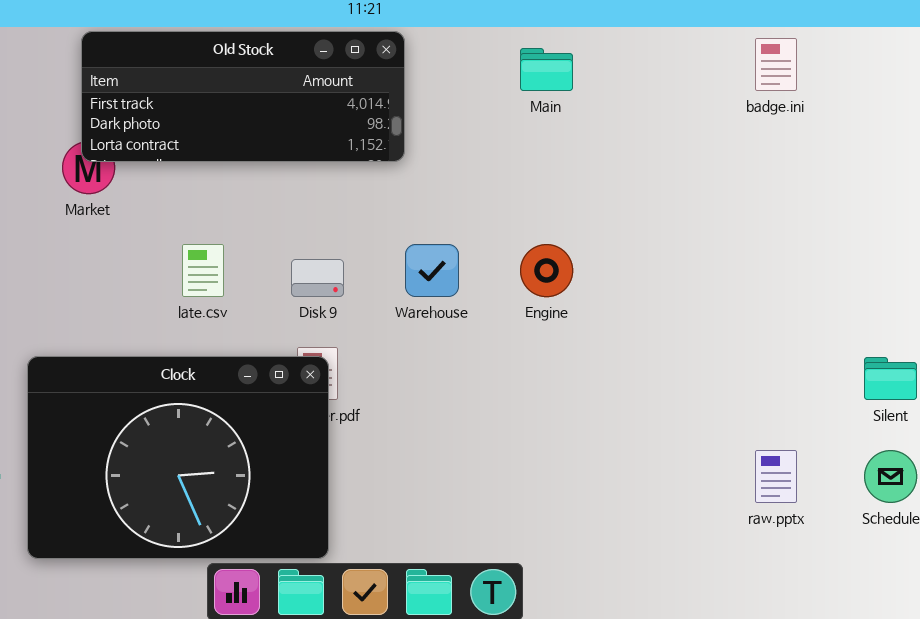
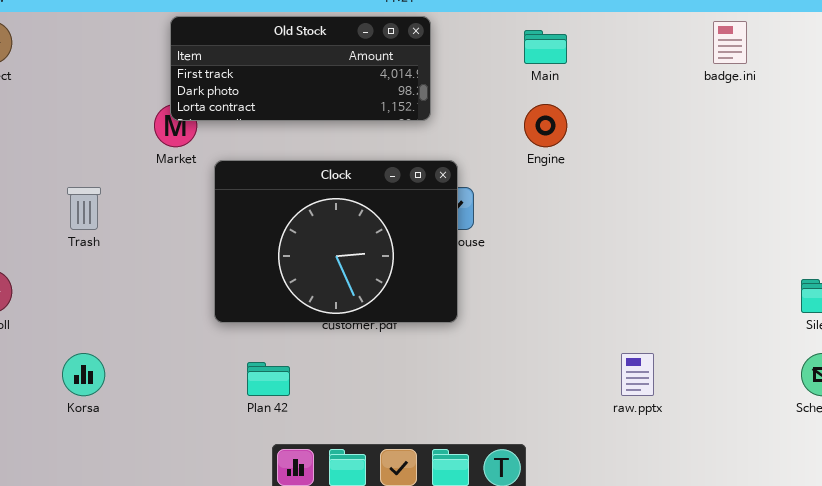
Engine: [520,244,573,297] -> [524,104,567,147], moved
Clock: [27,356,329,559] -> [214,160,458,323], moved
raw.pptx: [755,450,797,503] -> [621,353,654,396], moved

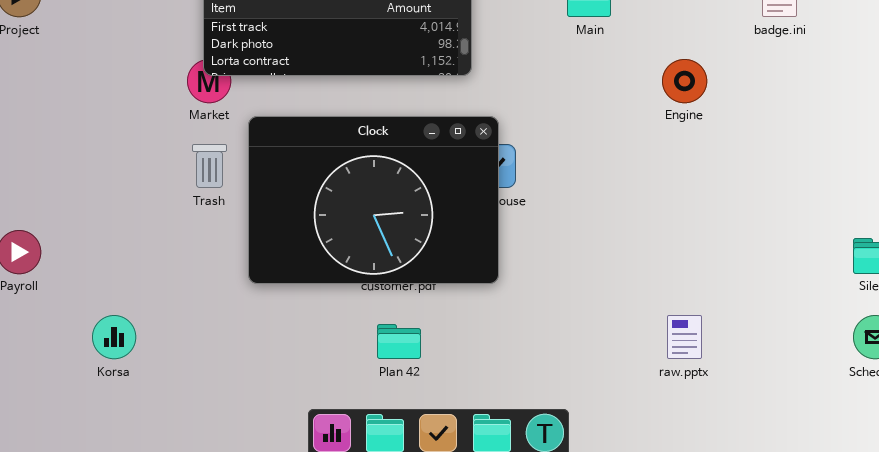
Engine: [524,104,567,147] -> [662,59,707,103], moved
Trash: [67,187,101,230] -> [192,144,227,188], moved
Plan 42: [247,362,290,396] -> [377,324,421,359], moved

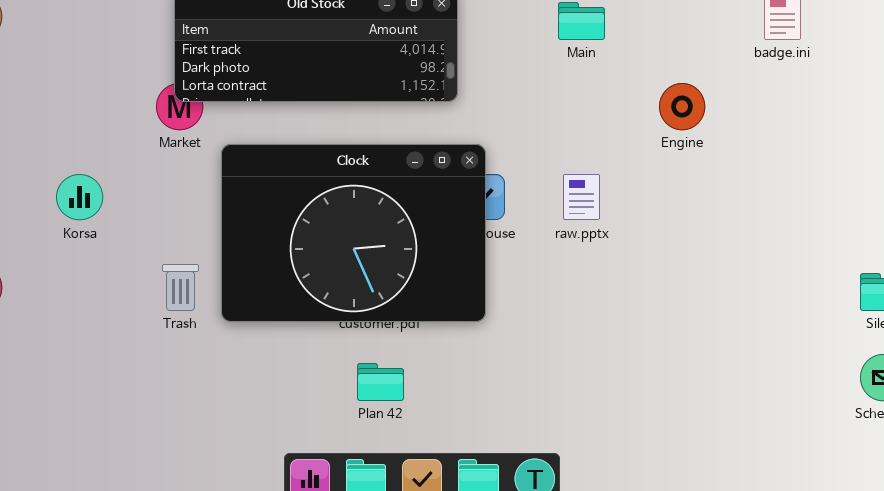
Trash: [192,144,227,188] -> [162,264,199,311], moved
Korsa: [92,315,136,359] -> [56,174,103,220], moved
raw.pptx: [667,315,702,359] -> [563,174,600,220], moved

